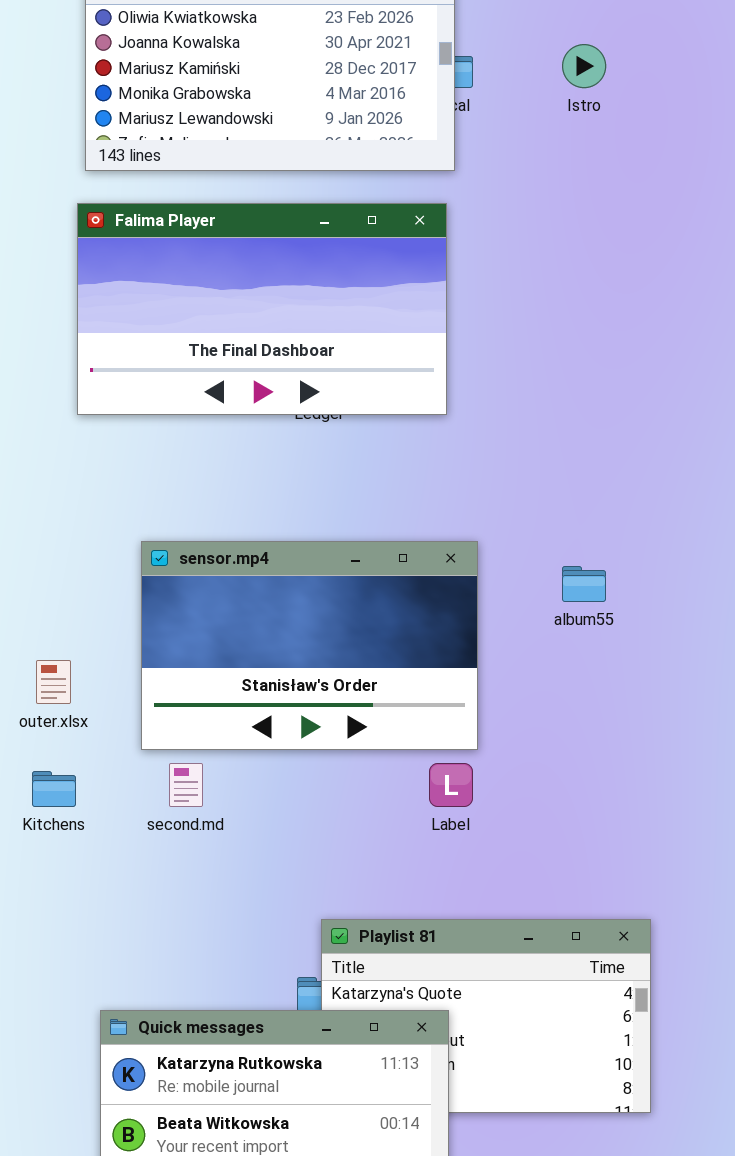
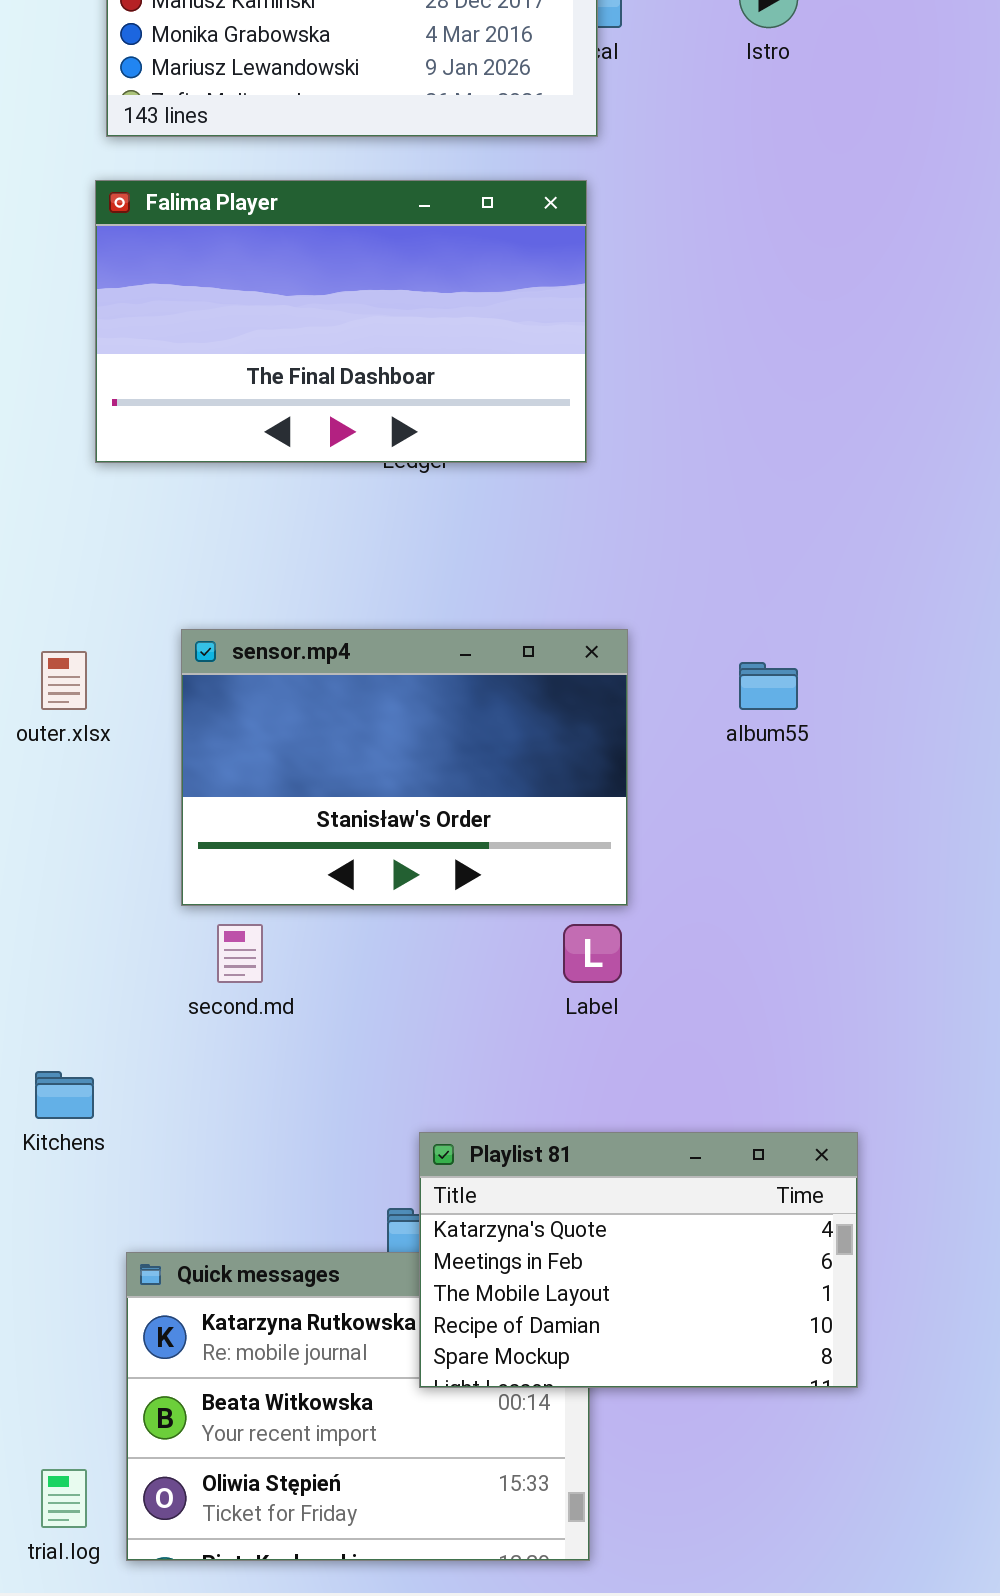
outer.xlsx: [36,660,71,704] -> [41,651,87,710], moved
Kitchens: [32,771,76,807] -> [35,1071,94,1119], moved
Playlist 81: [321,919,651,1113] -> [419,1132,858,1388], raised

